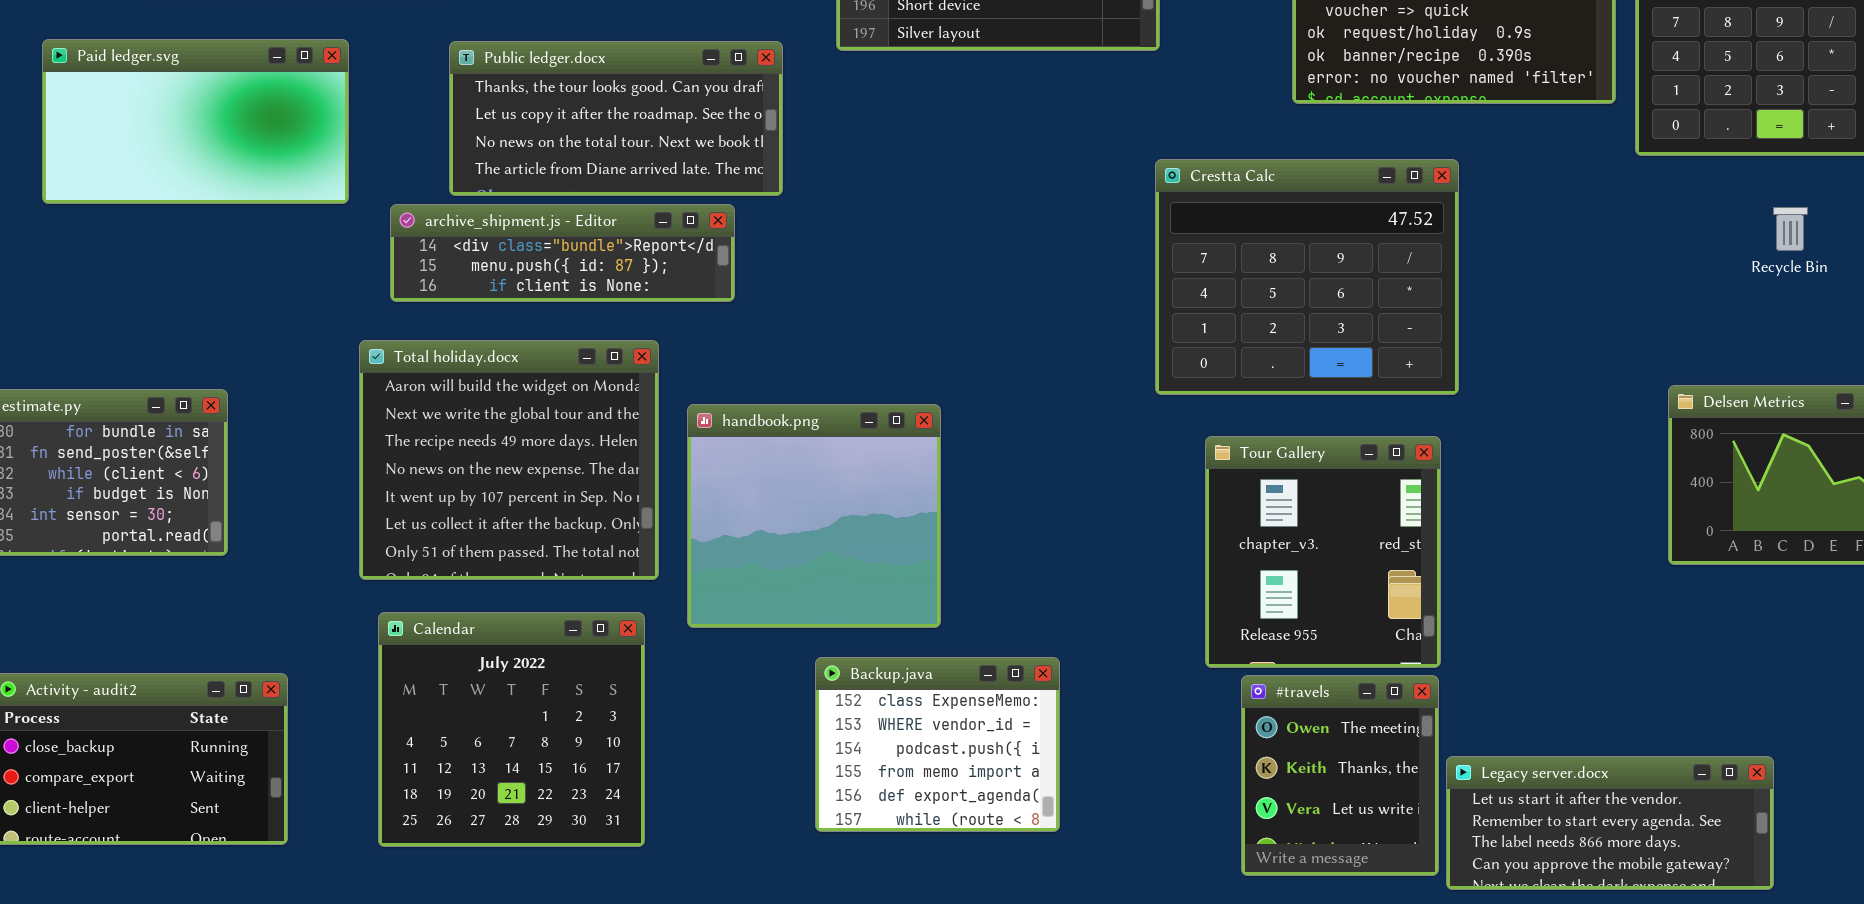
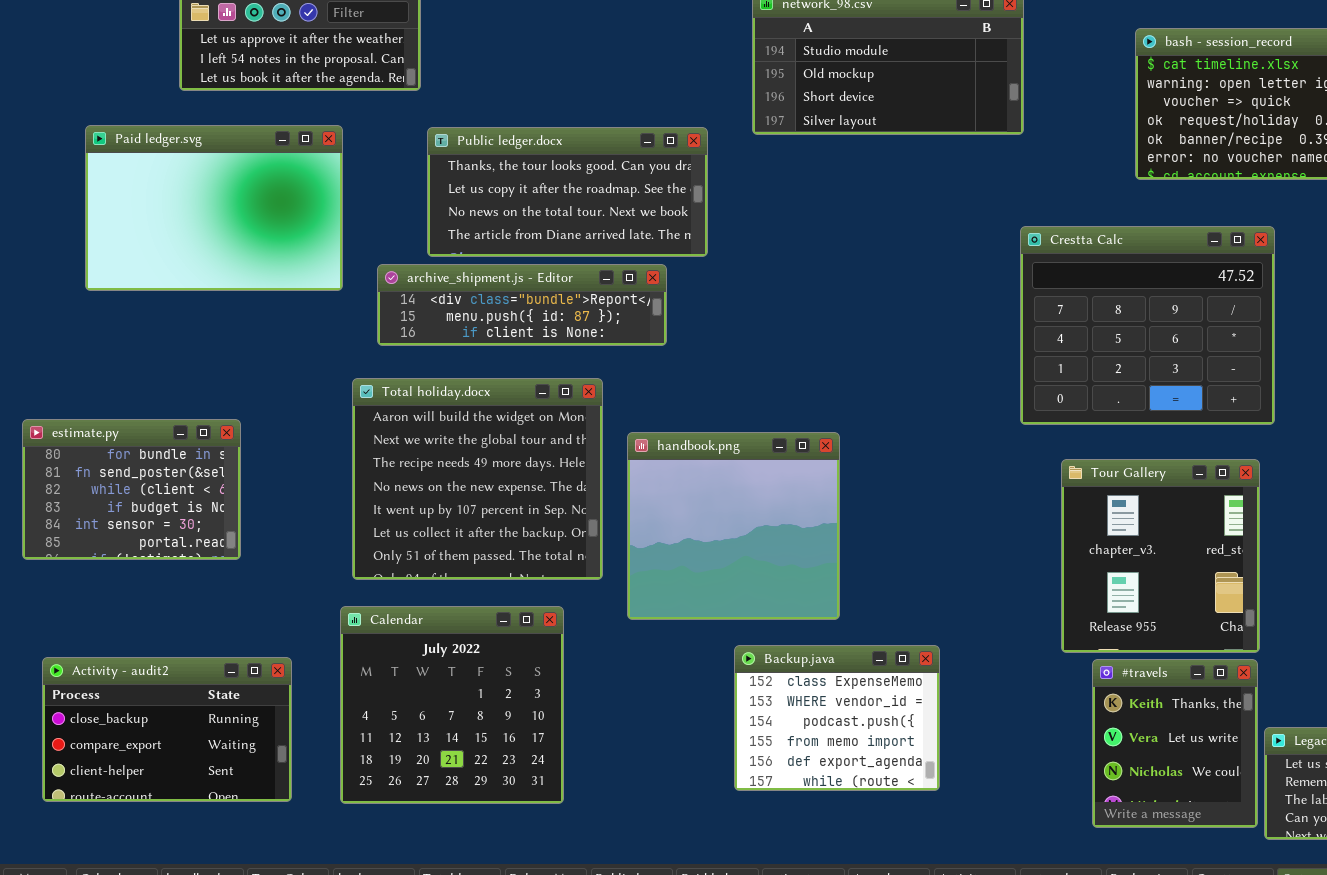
Paid ledger.svg: [42,39,349,204] -> [85,125,343,291], resized
Calendar: [378,612,645,847] -> [340,606,564,804], moved
#travels: [1241,675,1439,876] -> [1092,659,1258,828], scrolled down 1 row

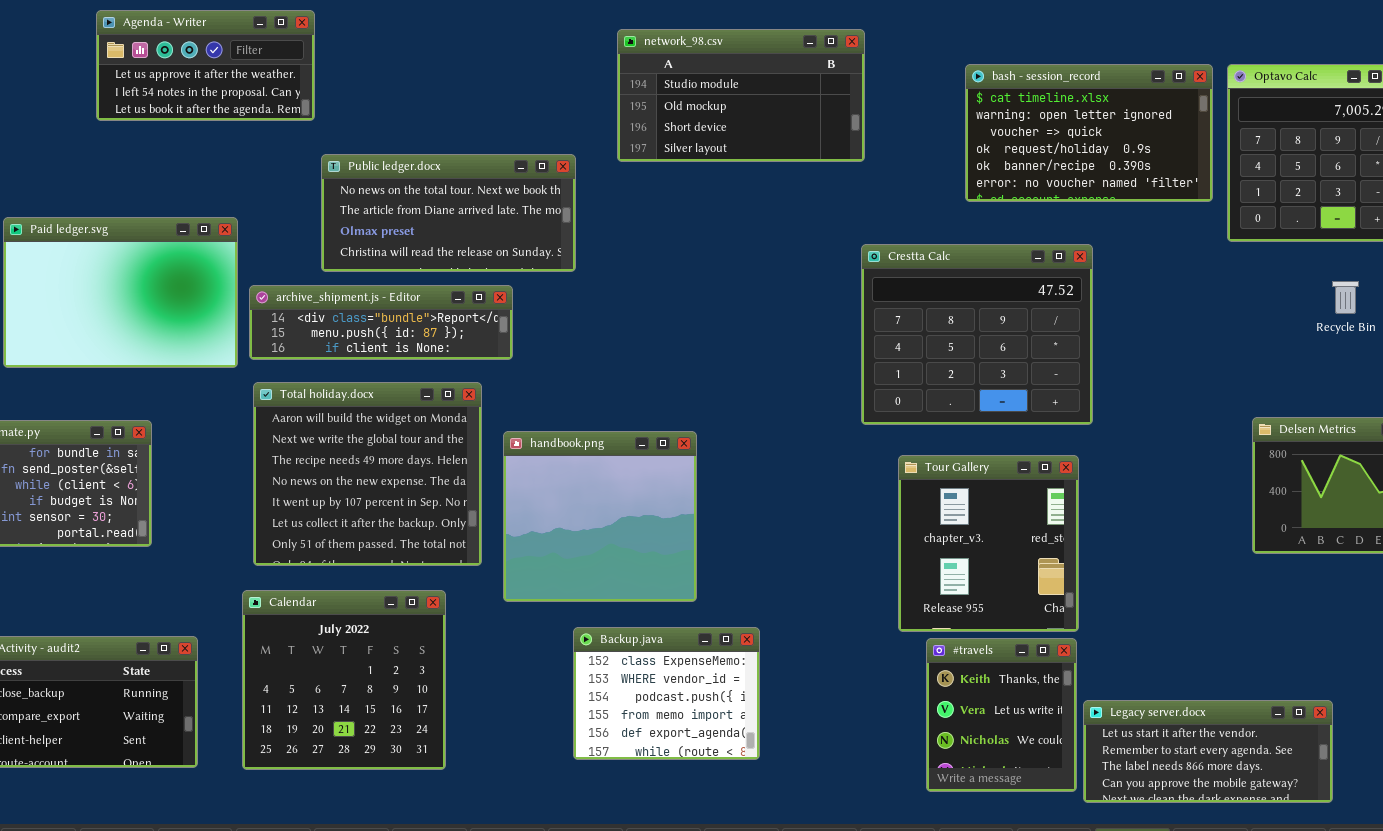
Paid ledger.svg: [85,125,343,291] -> [3,217,238,368], moved
Public ledger.docx: [427,127,708,257] -> [321,154,576,272], scrolled down 2 rows
archive_shipment.js - Editor: [377,264,667,346] -> [249,285,513,360], moved
Backup.java: [734,645,940,791] -> [573,627,760,760], moved

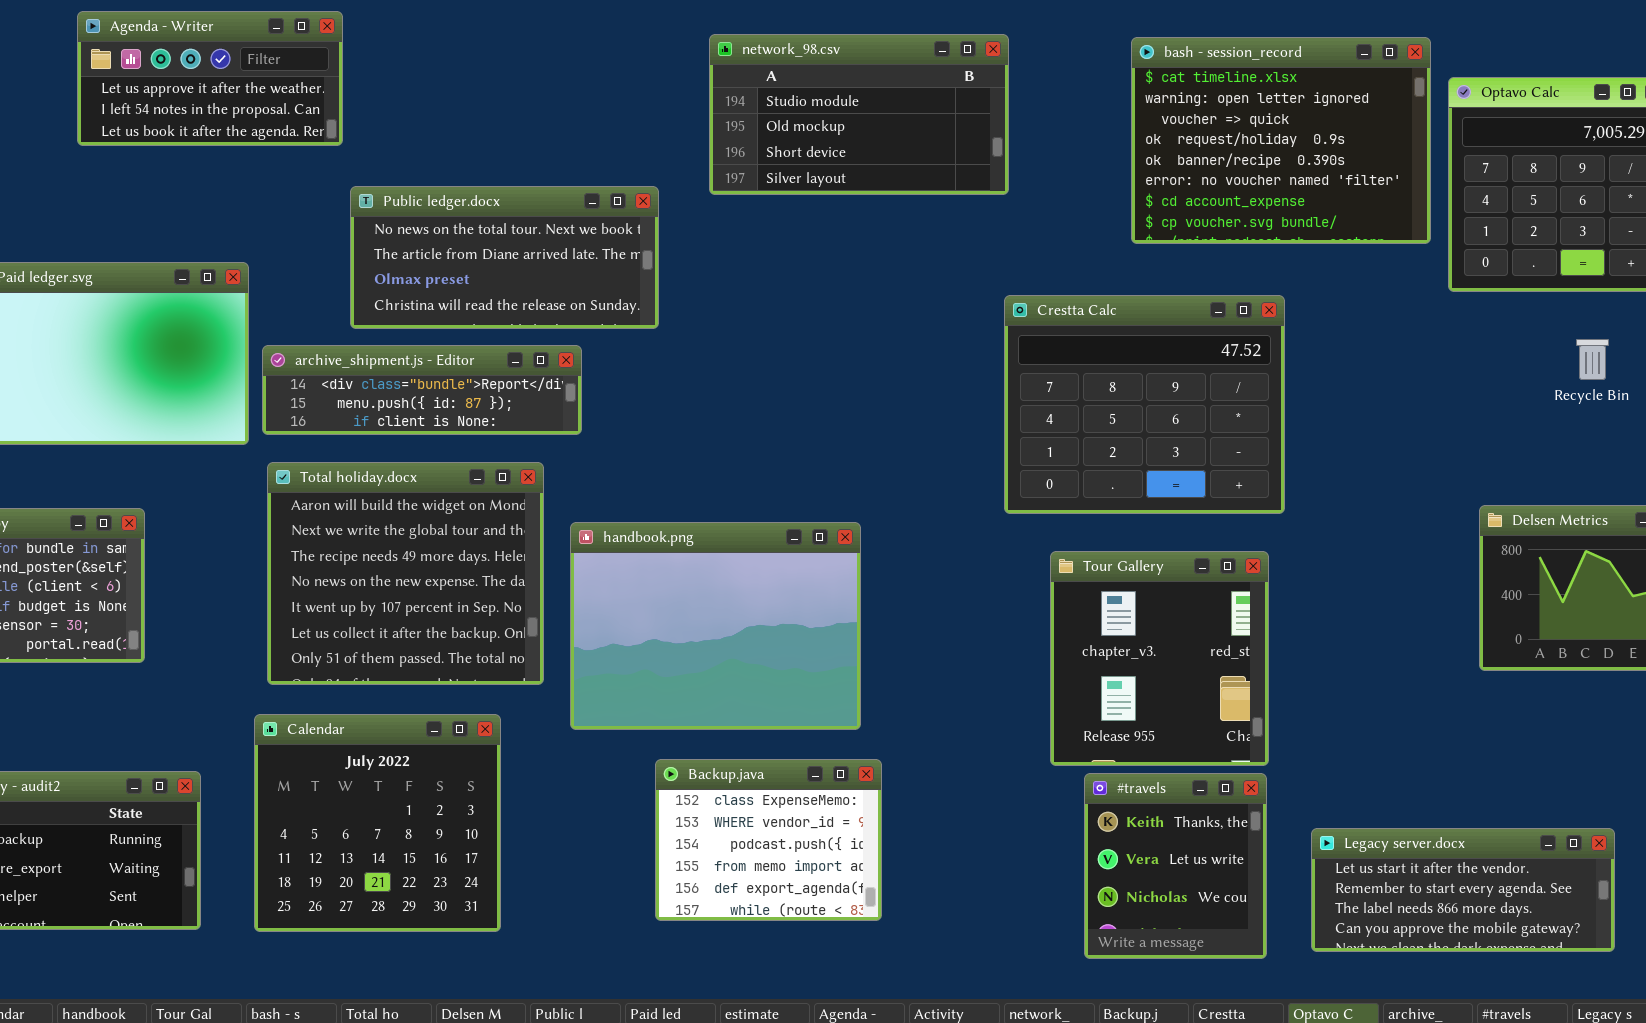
bash - session_record: [965,64,1213,202] -> [1131,37,1431,244], resized
handbook.png: [503,431,697,602] -> [570,522,861,730], resized
Legacy server.docx: [1083,700,1333,803] -> [1311,828,1615,952], moved

